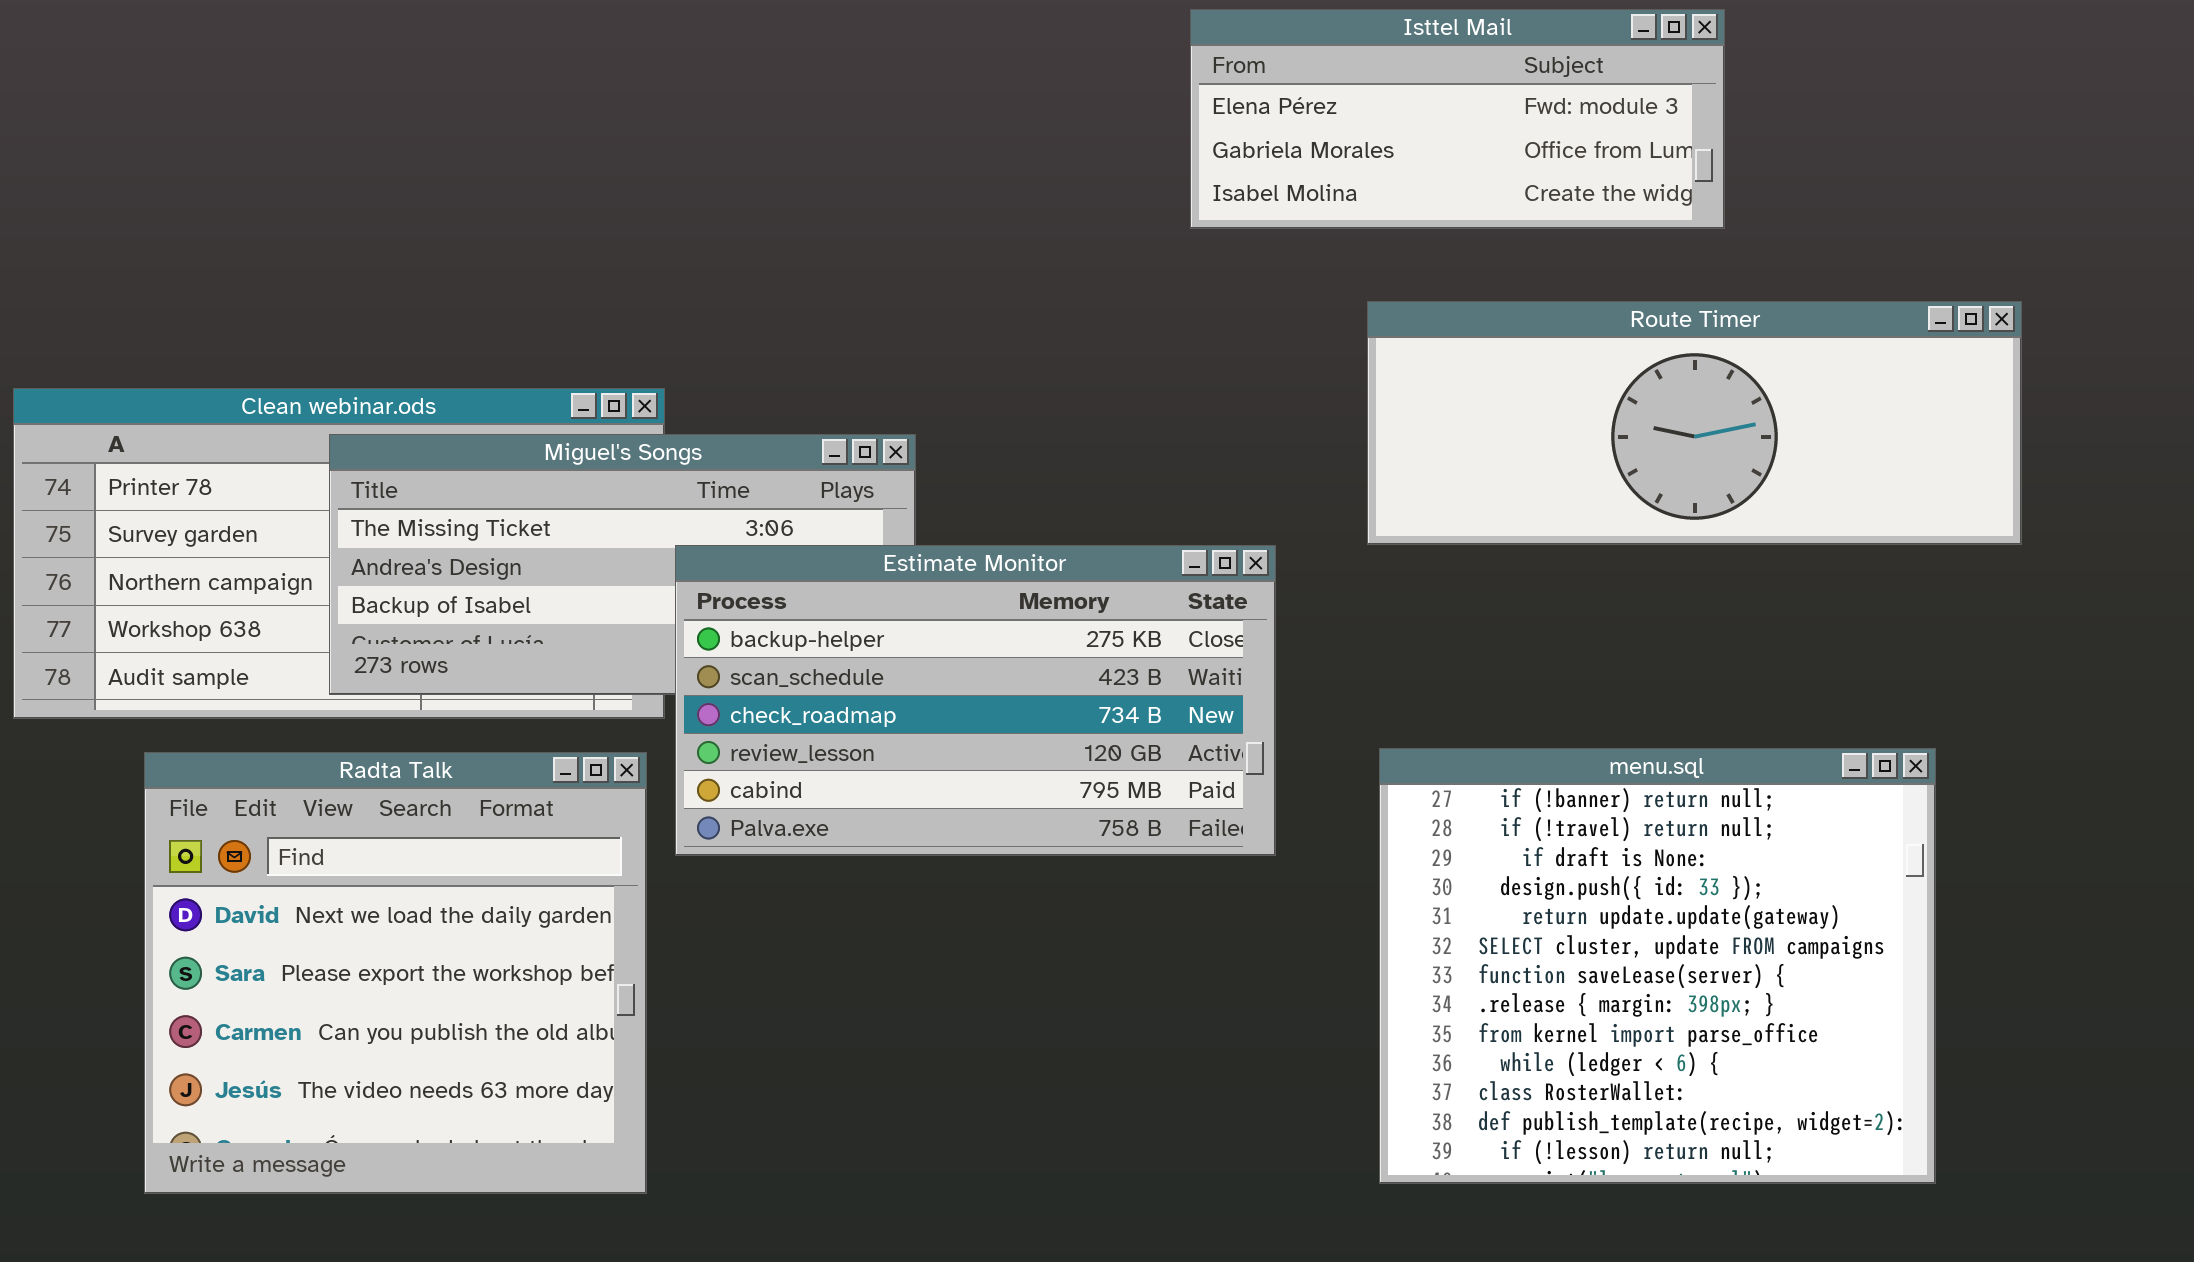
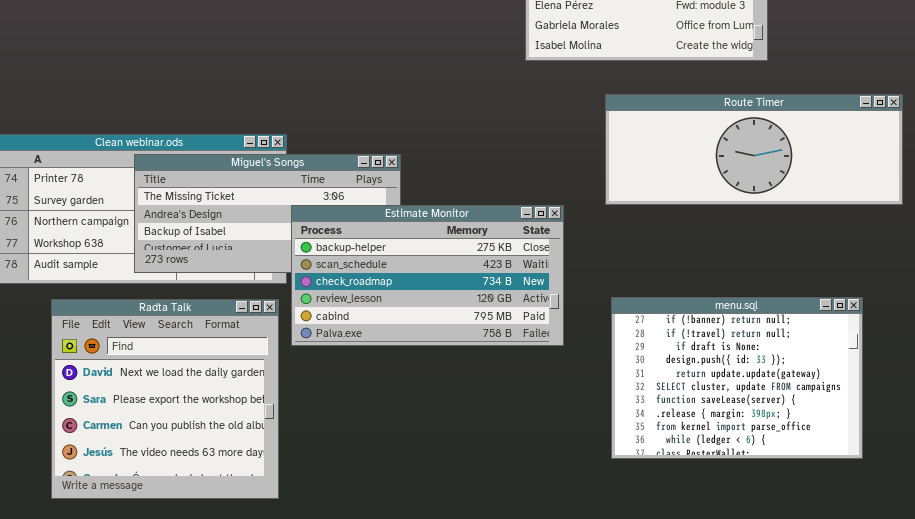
menu.sql: [1379,748,1936,1184] -> [611,297,863,459], resized

